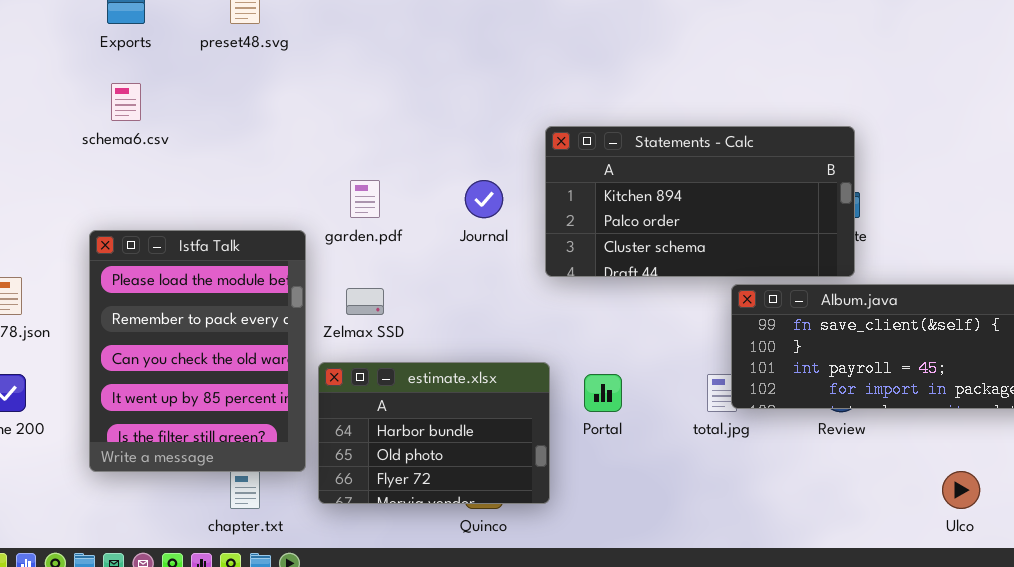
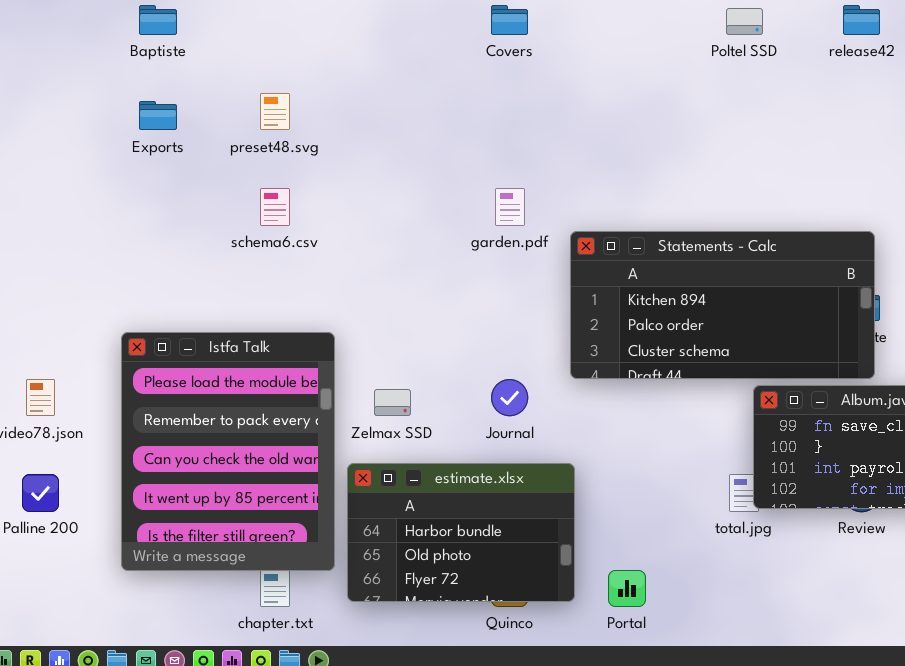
schema6.csv: [111,83,141,121] -> [260,188,290,226], moved
garden.pdf: [350,180,380,218] -> [495,188,525,226], moved
Journal: [465,180,503,218] -> [491,379,528,416], moved
Portal: [584,374,622,412] -> [608,570,646,607], moved

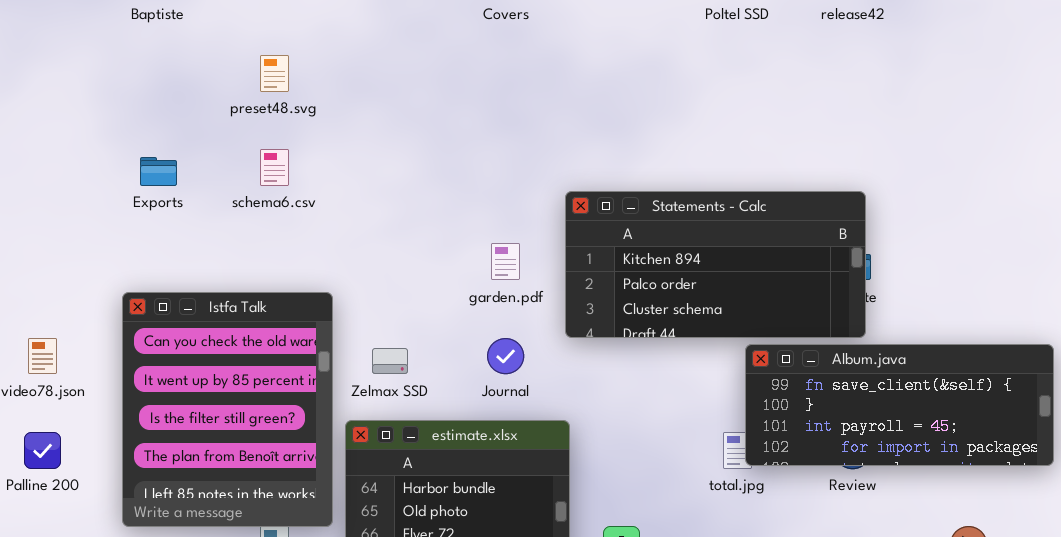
Exports: [139,101,177,130] -> [140,157,177,186], moved
garden.pdf: [495,188,525,226] -> [491,243,520,280], moved
Istfa Talk: [121,332,335,571] -> [122,292,333,527], scrolled down 2 rows

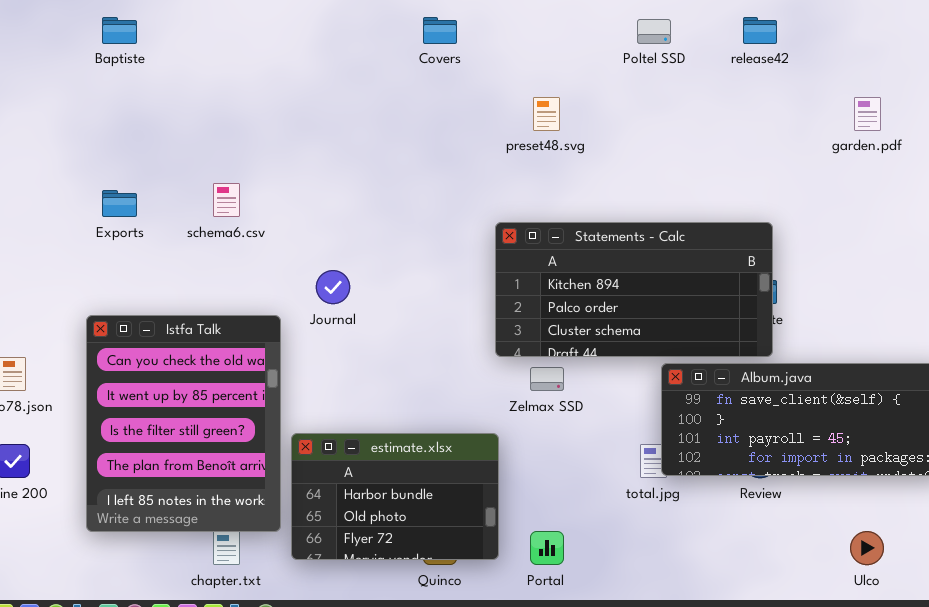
preset48.svg: [260,55,289,92] -> [533,97,560,131], moved
garden.pdf: [491,243,520,280] -> [854,97,881,131], moved
Journal: [487,338,524,374] -> [316,270,350,304], moved
Zelmax SSD: [372,348,408,374] -> [530,367,564,391], moved

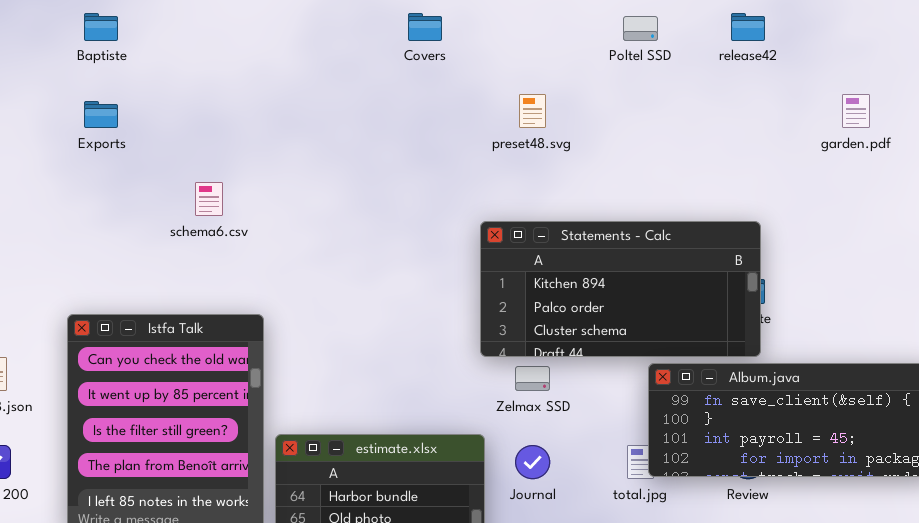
Exports: [102,190,137,217] -> [84,101,118,128], moved
Journal: [316,270,350,304] -> [515,445,550,479], moved

